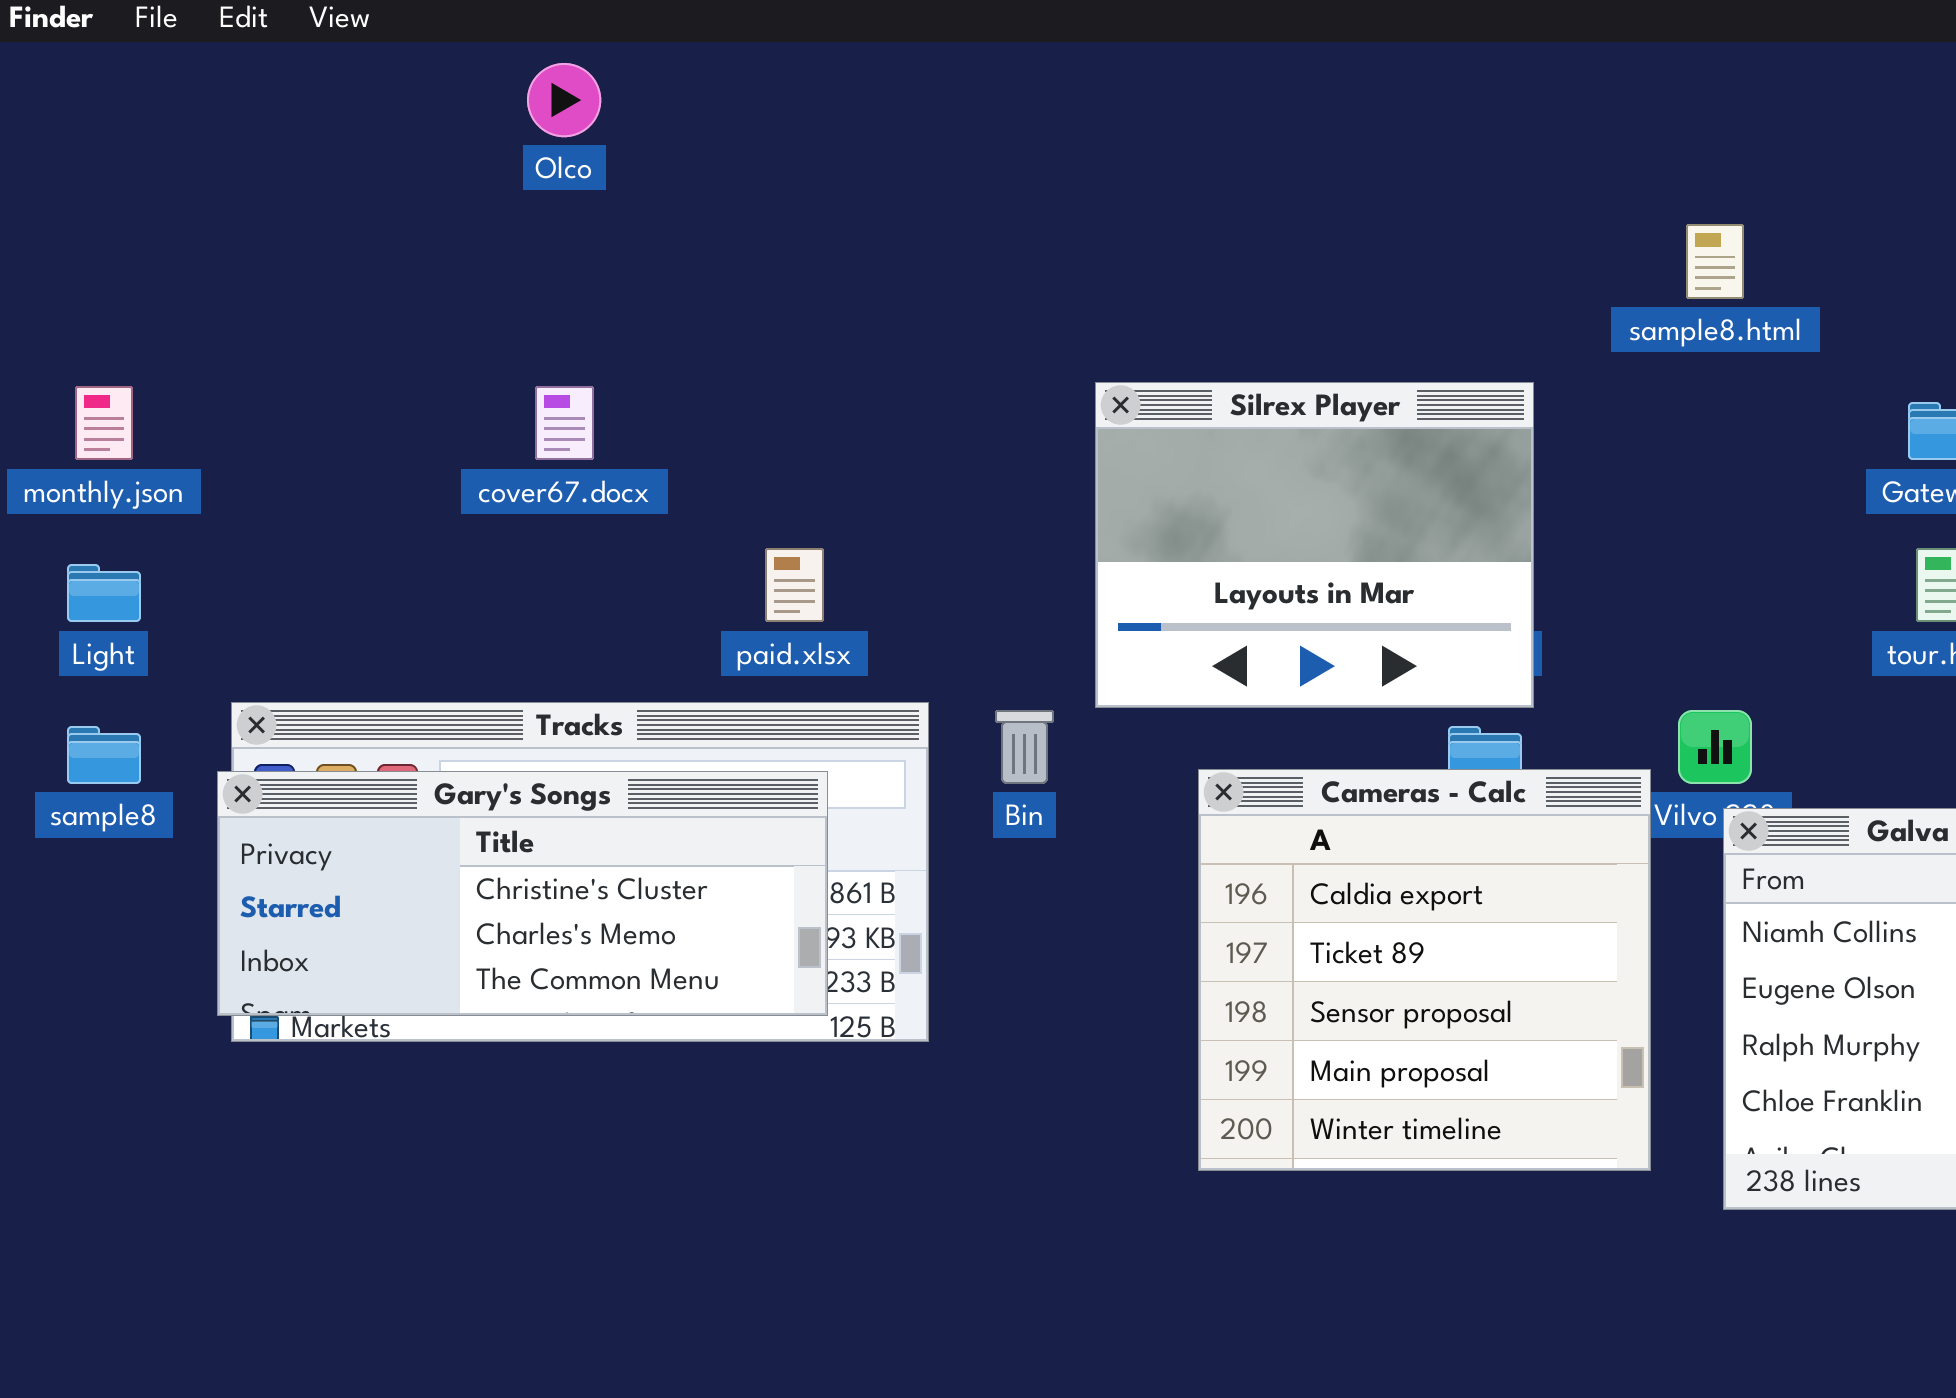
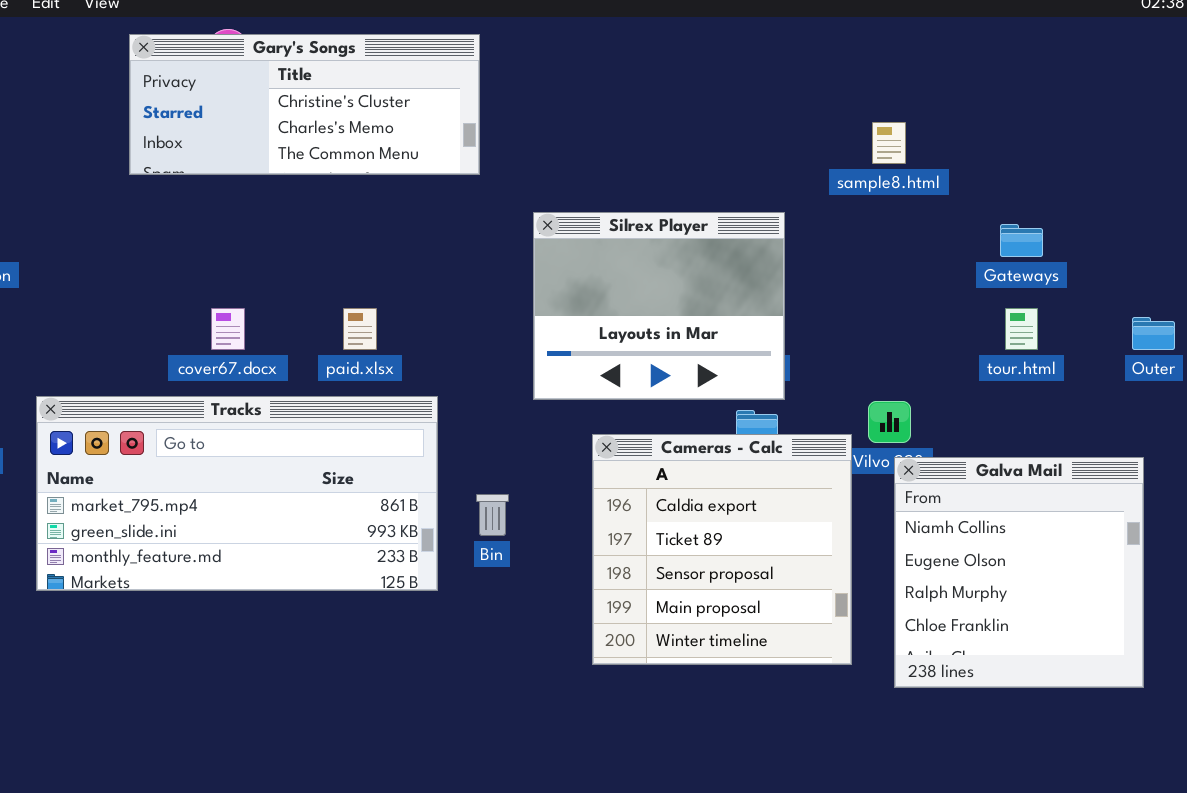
cover67.docx: [535,386,594,460] -> [211,308,245,350], moved
Bin: [995,710,1054,784] -> [476,494,509,536], moved
Gary's Songs: [217,771,828,1016] -> [129,34,480,175], moved

